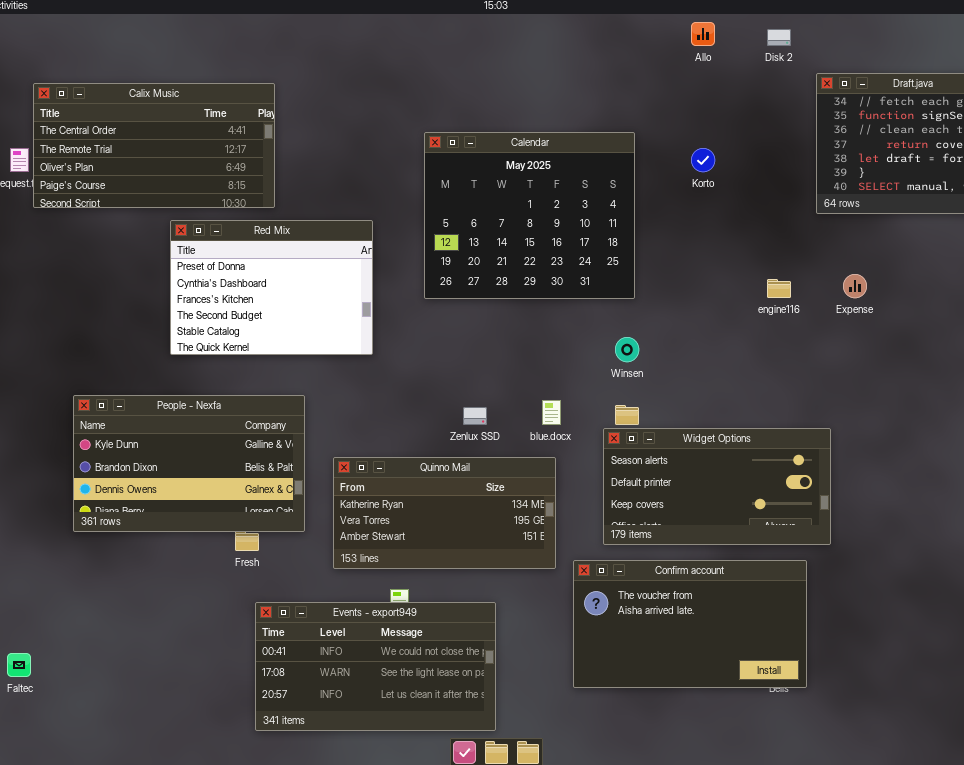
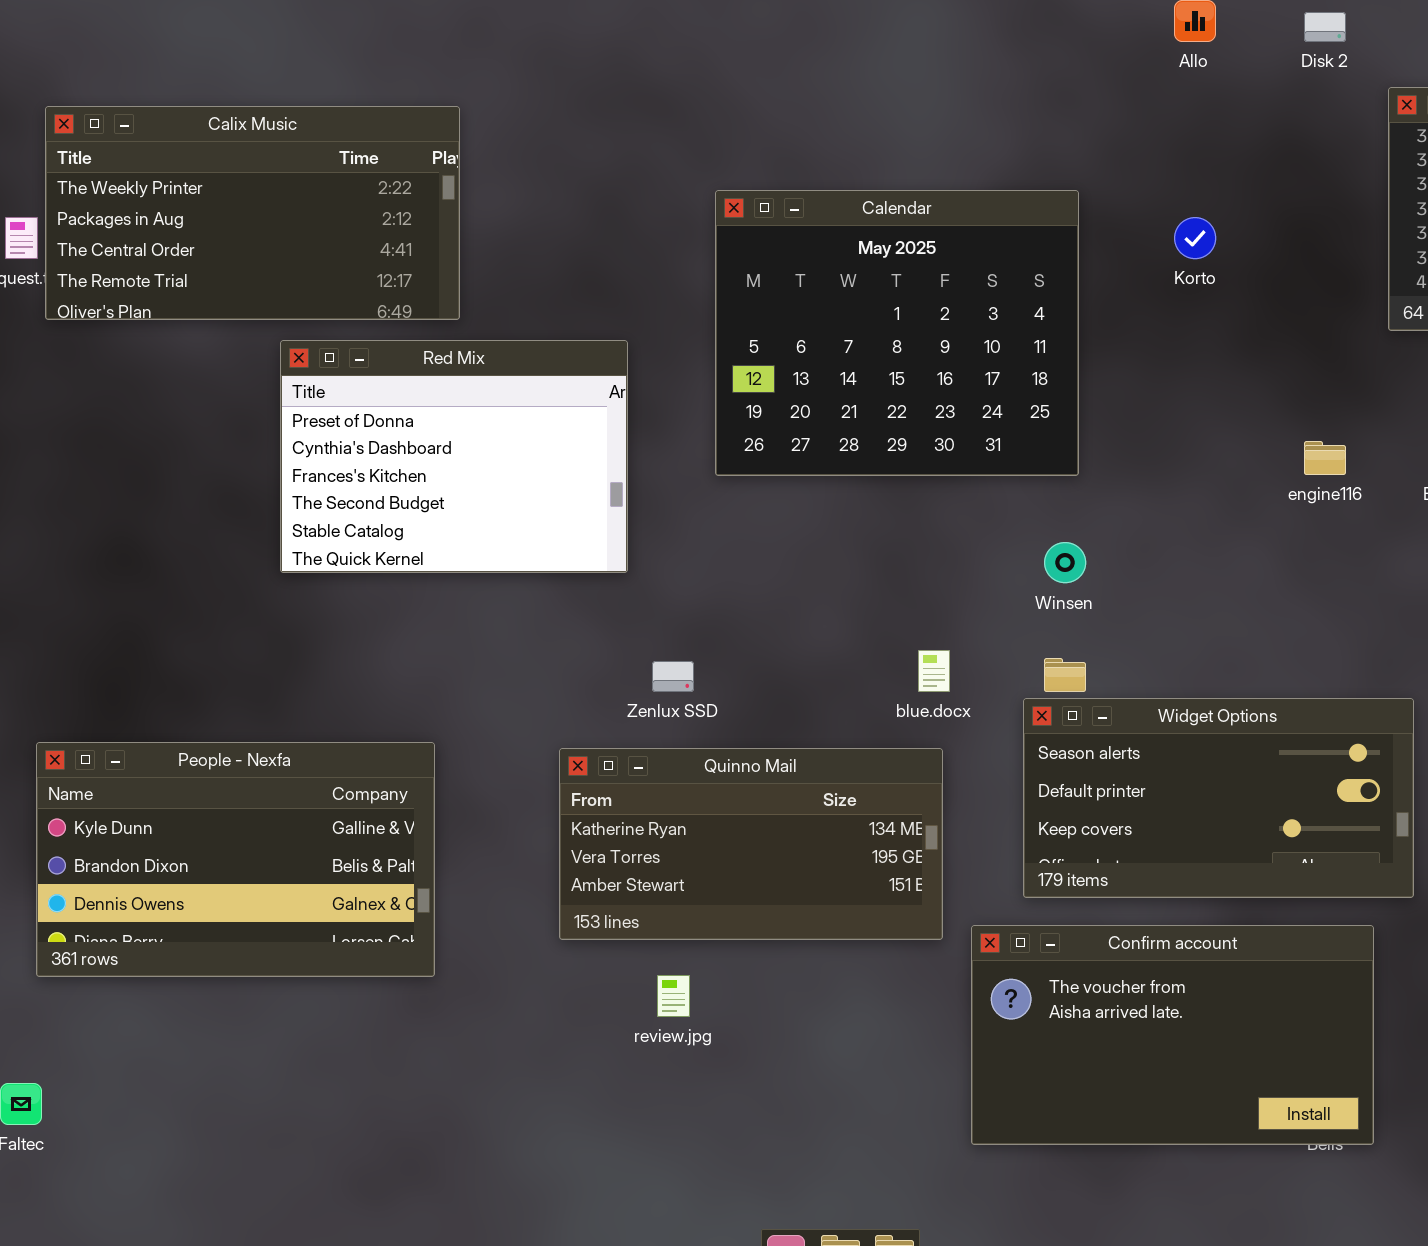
Calix Music: [33,83,275,208] -> [45,106,460,320], scrolled up 2 rows
People - Nexfa: [73,395,305,532] -> [36,742,435,977], moved
Zenlux SSD: [463,407,487,425] -> [652,661,694,692], moved
Events - export949: [255,602,496,731] -> none, closed

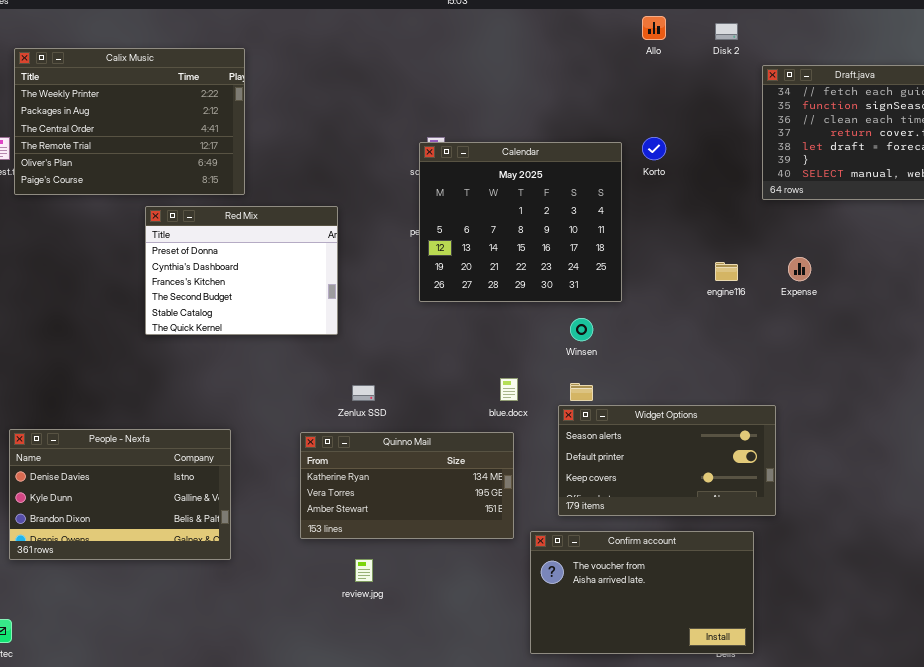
Calix Music: [45,106,460,320] -> [14,48,245,195], resized
Calendar: [715,190,1079,476] -> [419,142,622,302], moved
People - Nexfa: [36,742,435,977] -> [9,429,231,560], scrolled up 1 row

